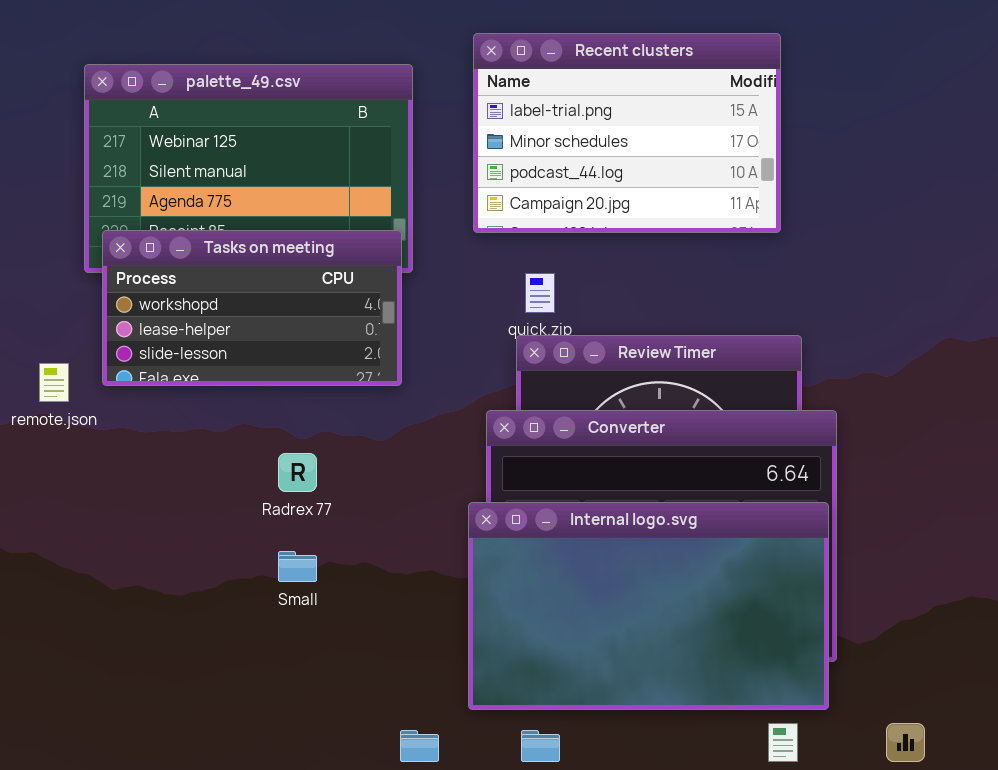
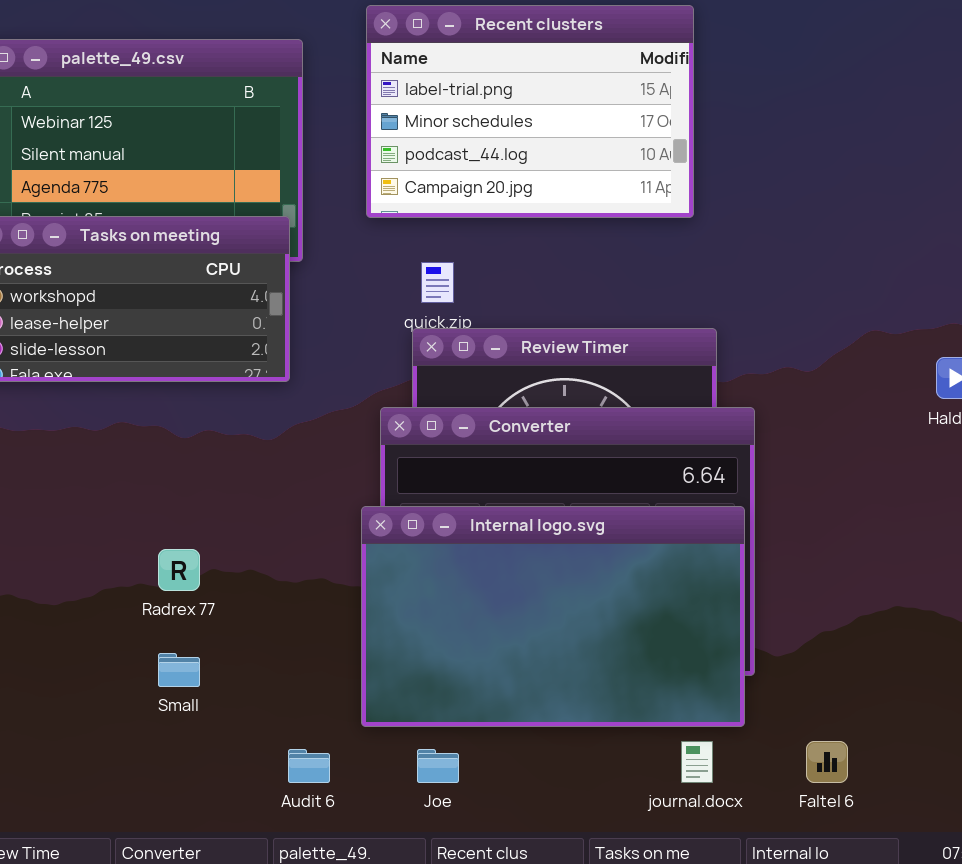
Radrex 77: [278,453,317,492] -> [158,549,200,591], moved
Small: [278,551,317,582] -> [158,653,200,687], moved

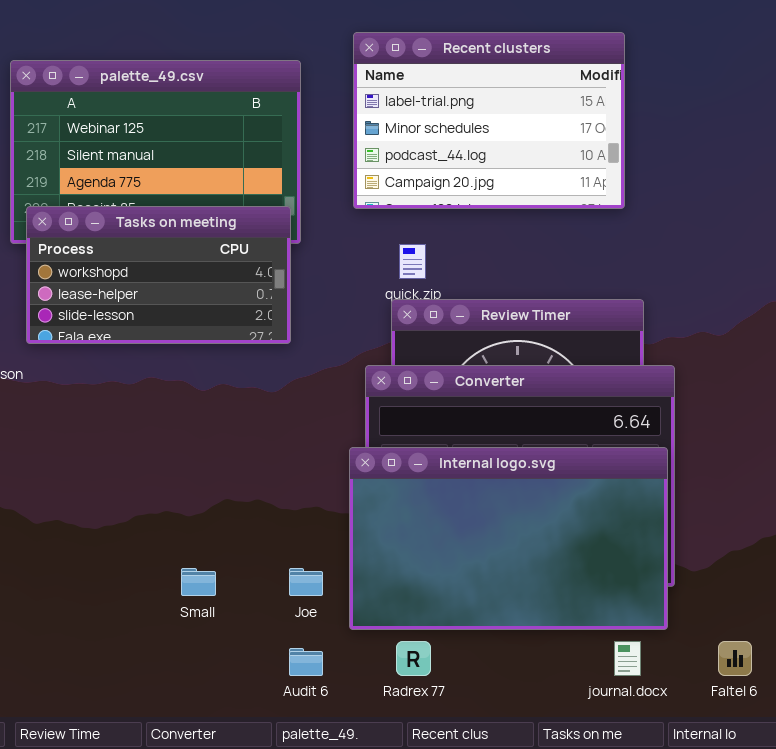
Radrex 77: [158,549,200,591] -> [396,641,431,676], moved
Joe: [417,749,459,783] -> [289,568,323,596], moved

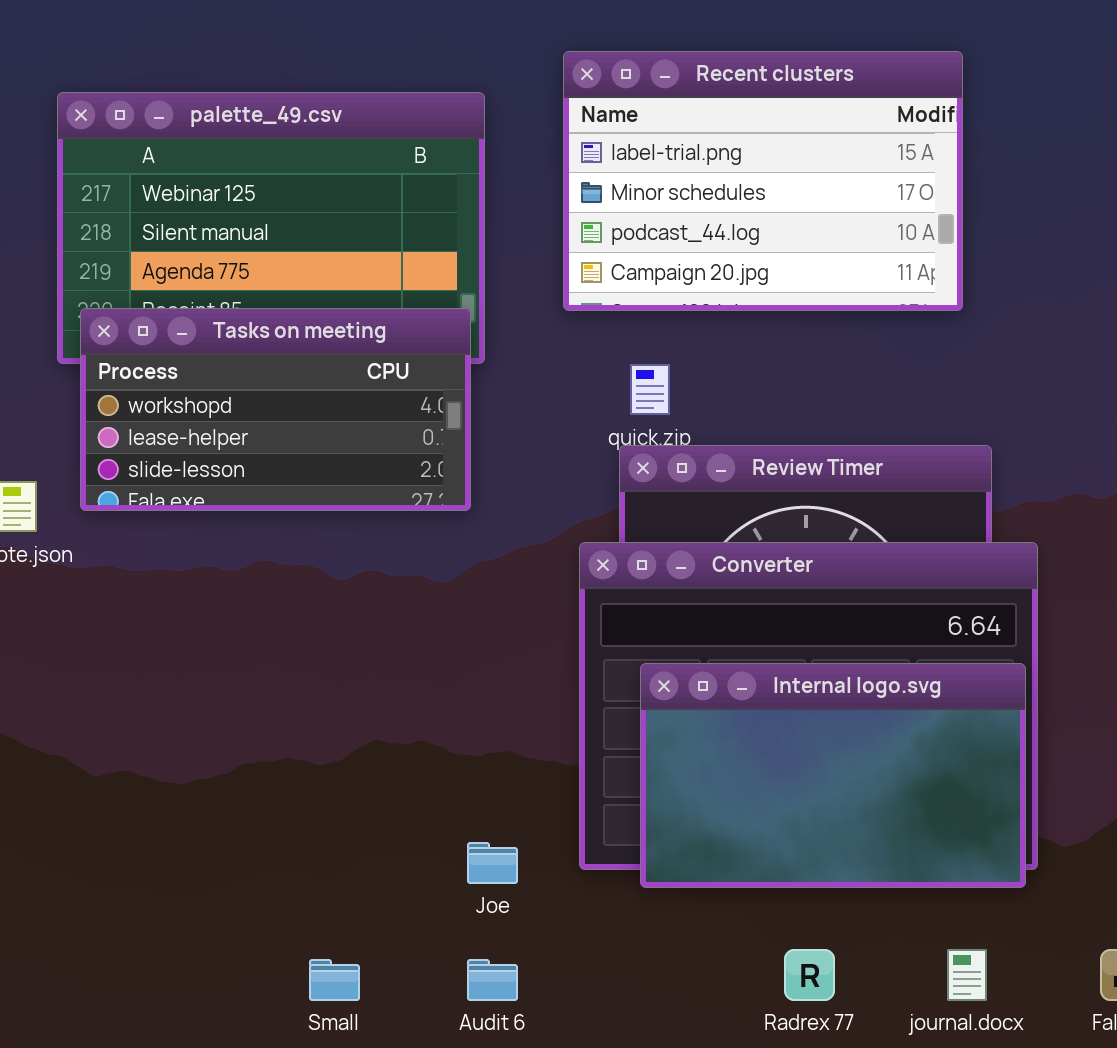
Internal logo.svg: [349,447,668,630] -> [640,663,1026,888], resized
Small: [181,568,216,596] -> [309,959,360,1001], moved
Radrex 77: [396,641,431,676] -> [784,949,835,1001], moved

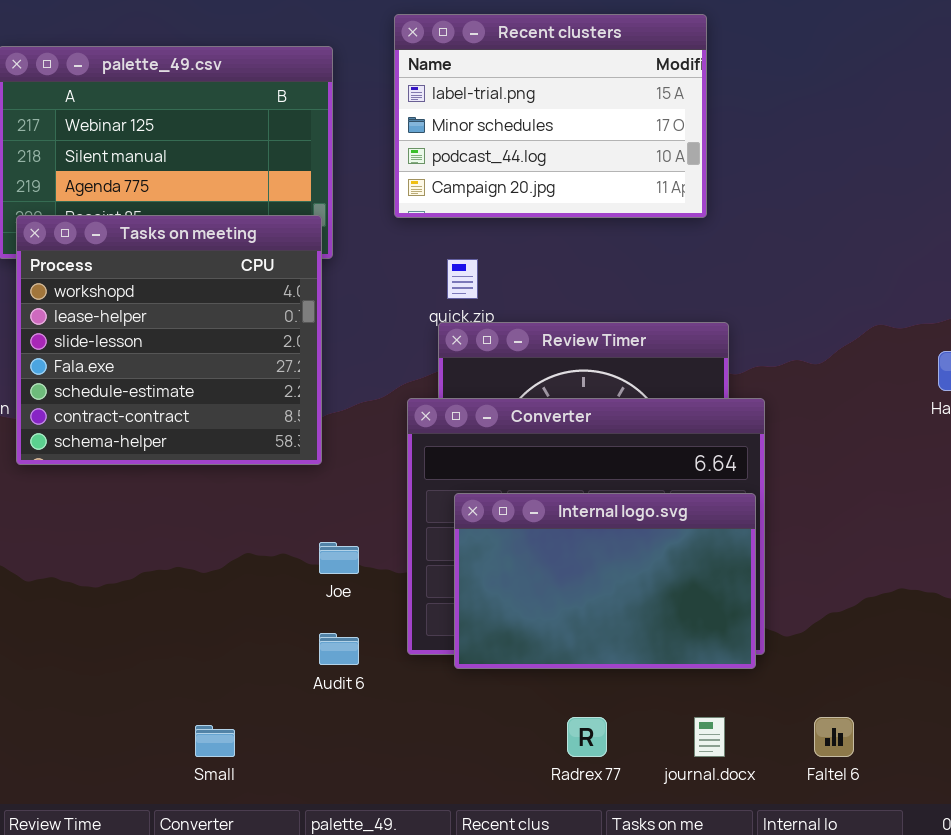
Tasks on meeting: [80,308,471,511] -> [16,215,322,465], resized
Joe: [467,842,518,884] -> [319,542,359,574], moved
Audit 6: [467,959,518,1001] -> [319,633,359,665], moved

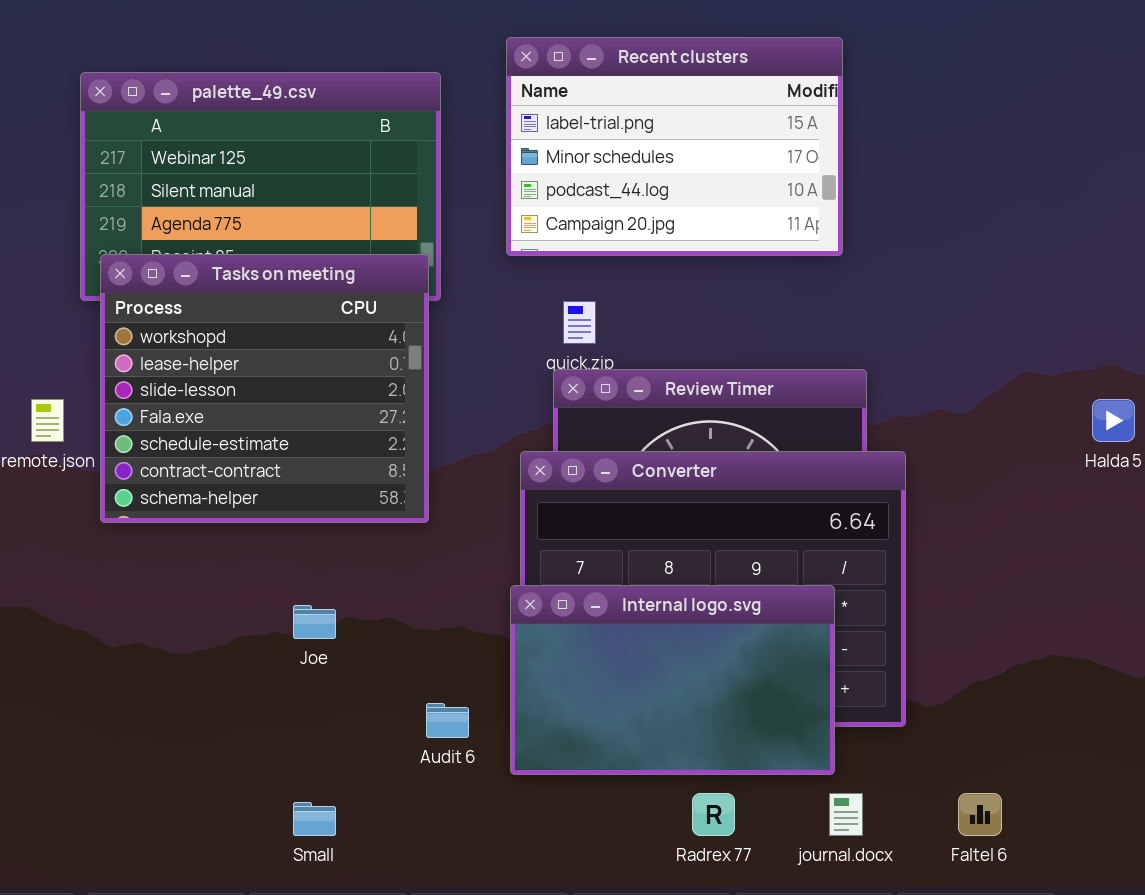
Internal logo.svg: [454,493,756,669] -> [510,585,835,775], moved
Joe: [319,542,359,574] -> [293,605,336,639], moved

